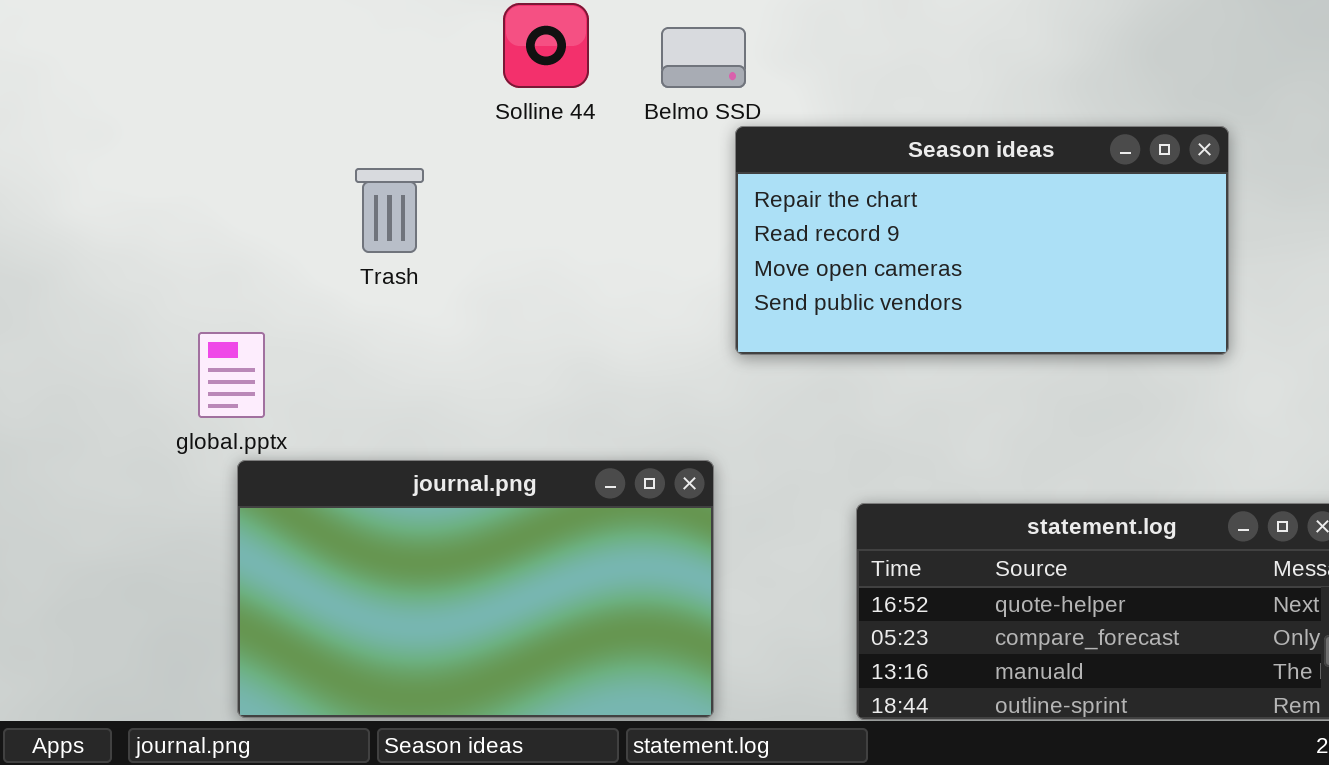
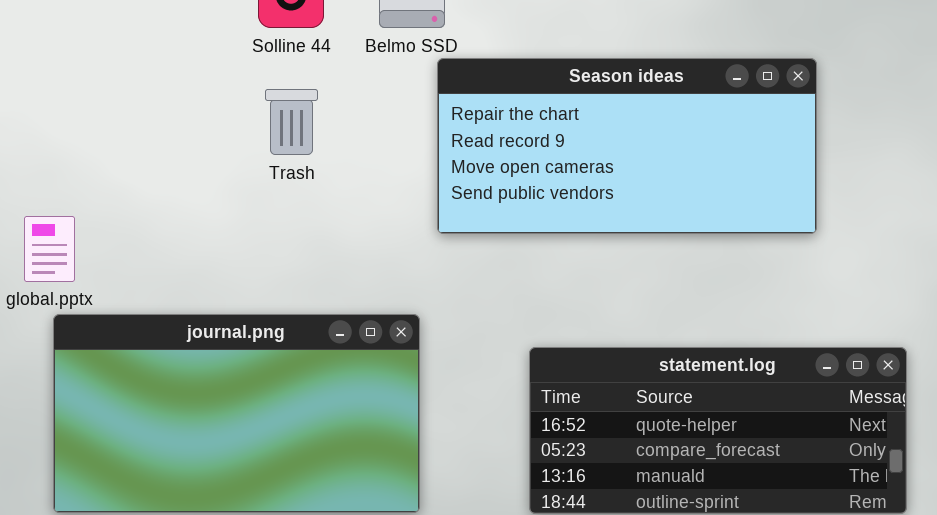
Trash: [355,168,424,253] -> [265,89,318,155], moved

